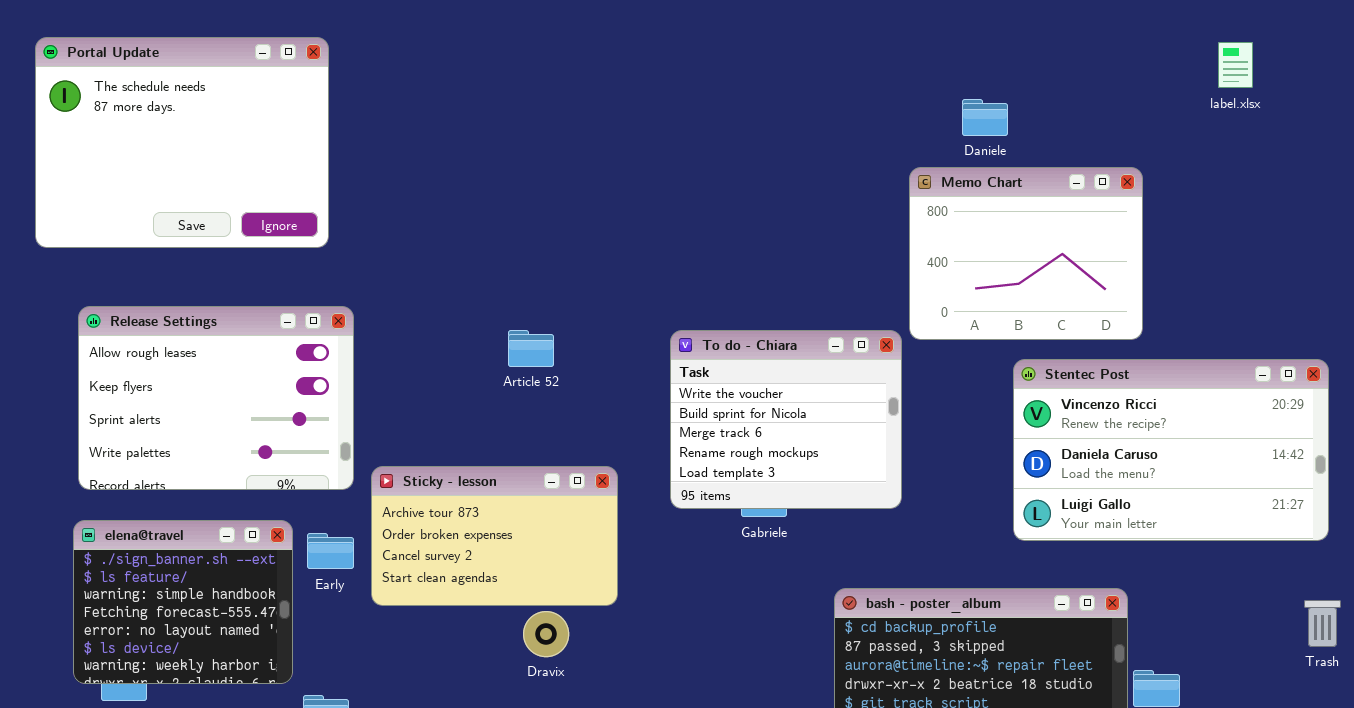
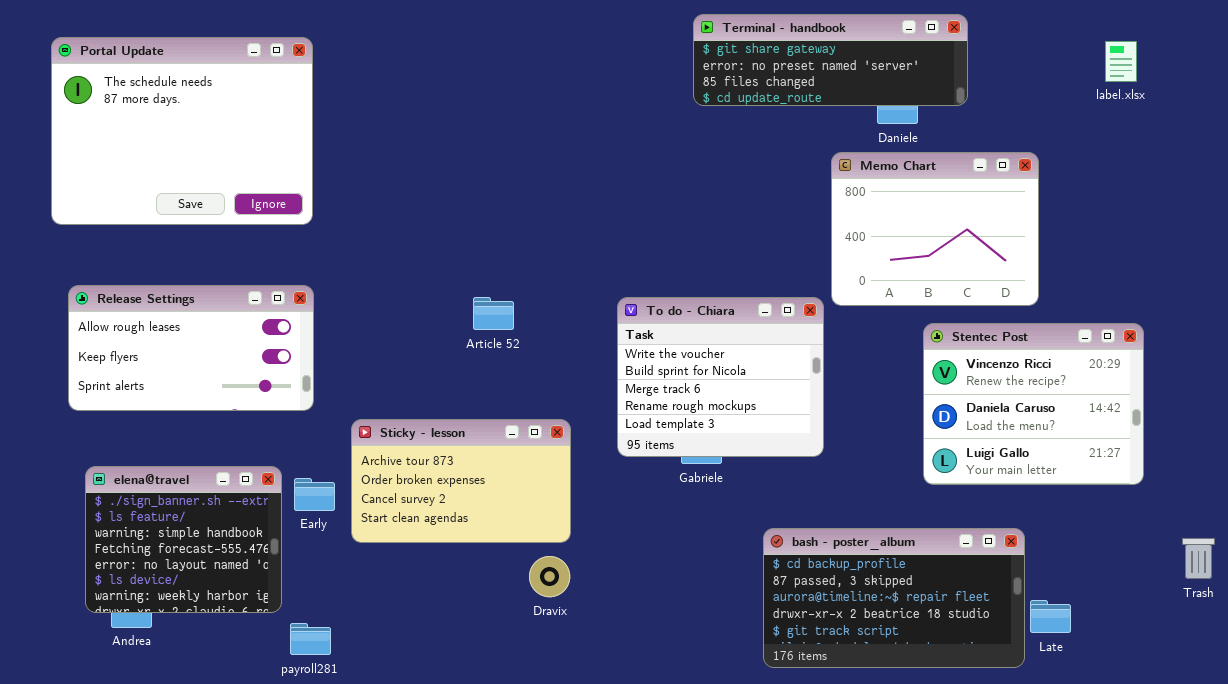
Terminal - handbook: none -> [693,14,968,106], opened
Release Settings: [78,306,354,490] -> [68,285,314,411], moved, resized
Stentec Post: [1013,359,1329,541] -> [923,323,1144,485], resized
Dravix: [523,611,569,657] -> [529,556,570,597], moved

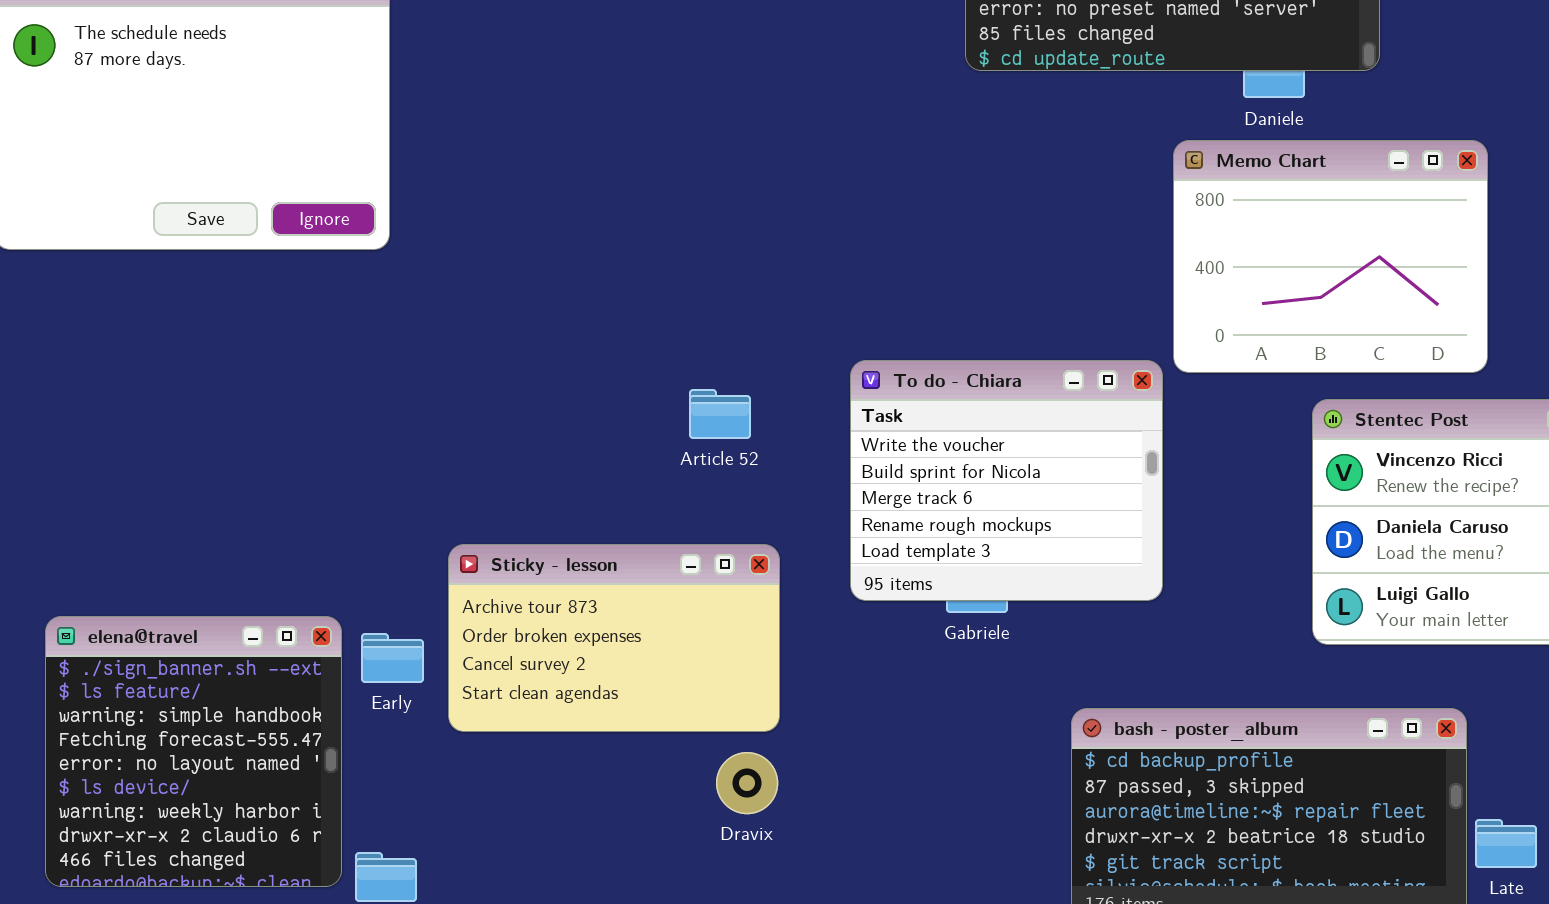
Release Settings: [68,285,314,411] -> none, closed
Article 52: [473,297,514,330] -> [689,389,751,439], moved
elena@travel: [85,466,282,613] -> [45,616,342,887], resized

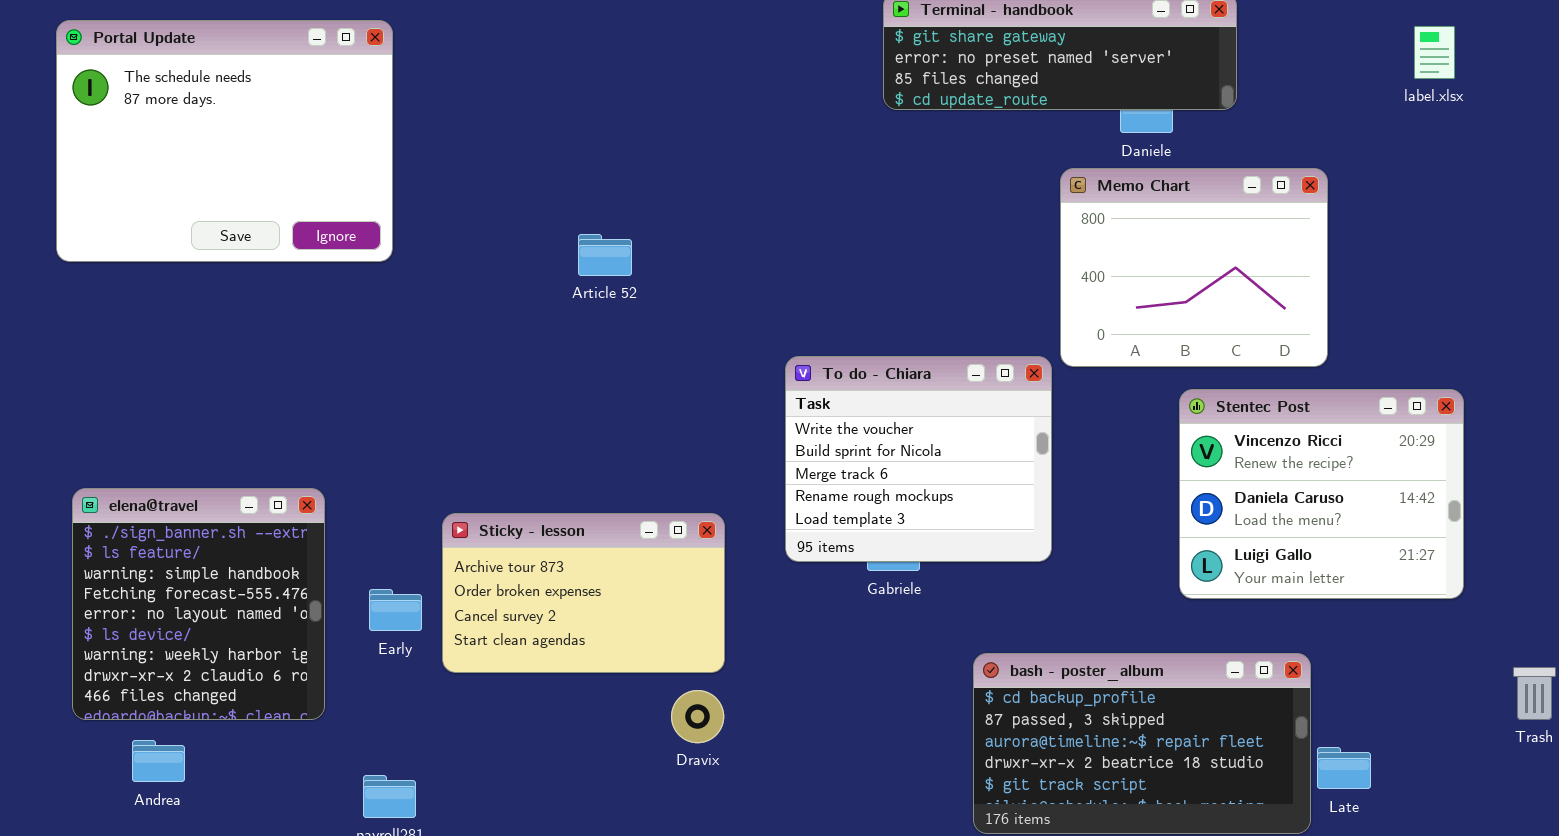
Article 52: [689,389,751,439] -> [578,234,632,276], moved
elena@travel: [45,616,342,887] -> [72,488,325,720], moved

